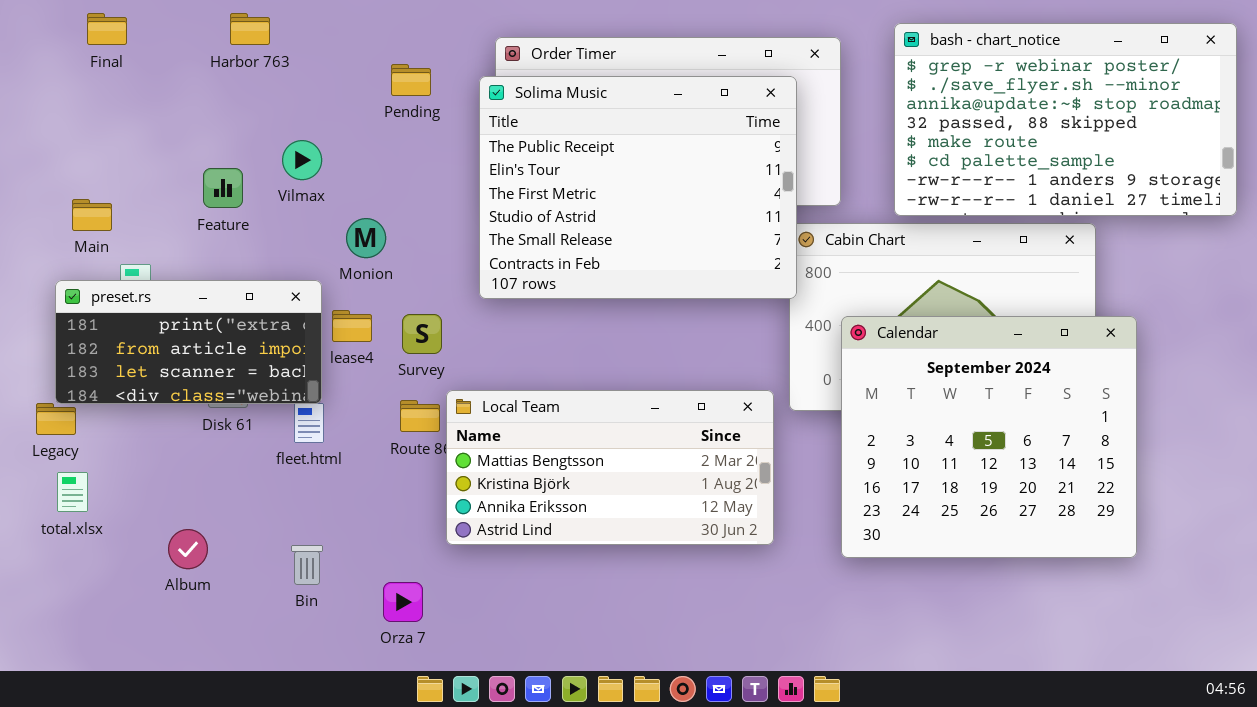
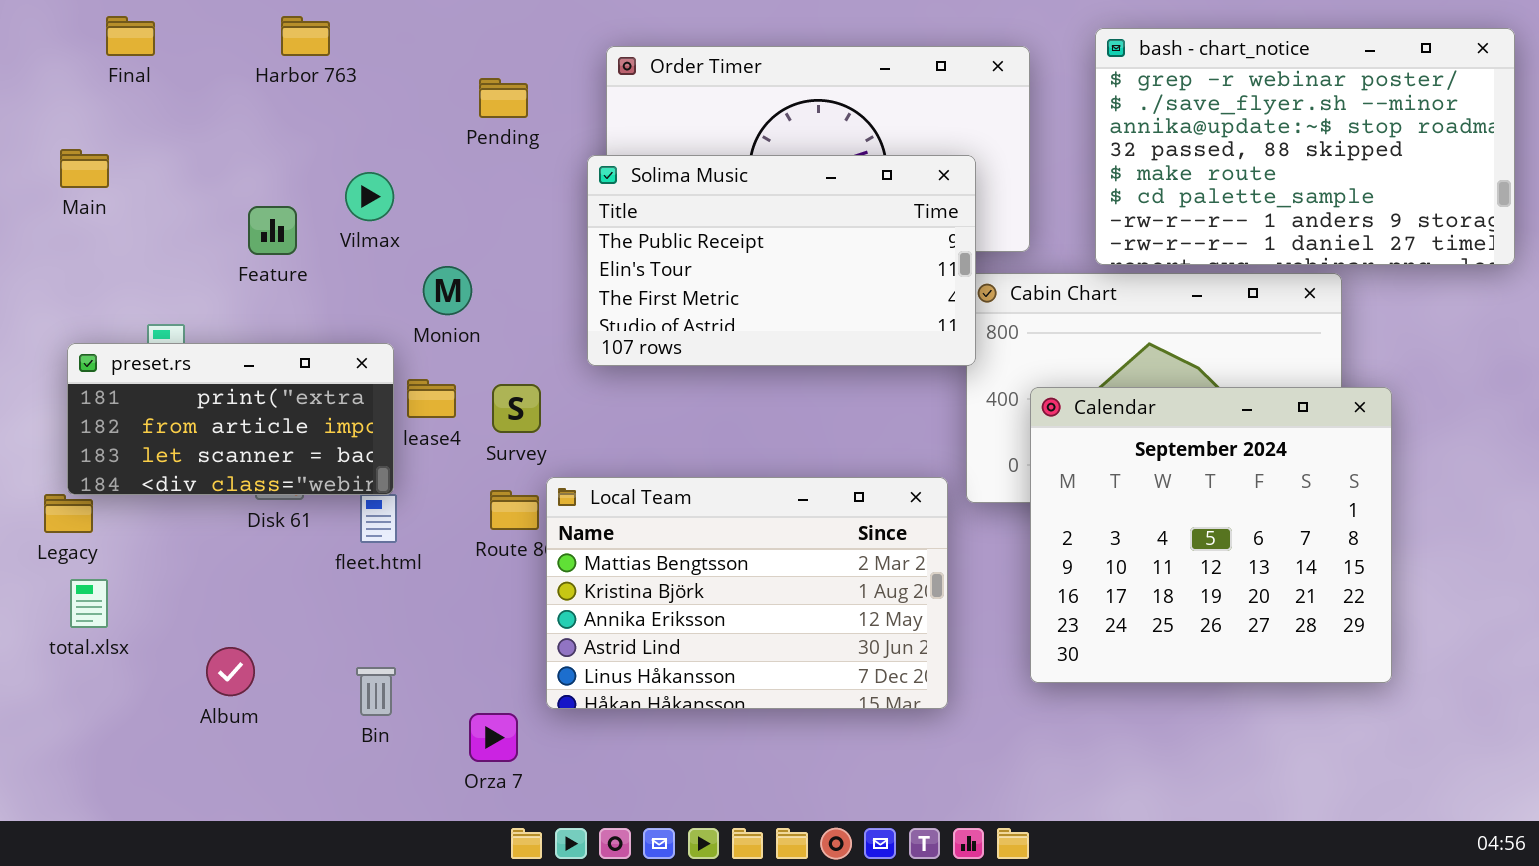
Solima Music: [479,76,797,299] -> [587,155,976,366], resized
Main: [72,199,112,231] -> [60,149,109,188], moved
Local Team: [446,390,774,545] -> [546,477,948,709], resized

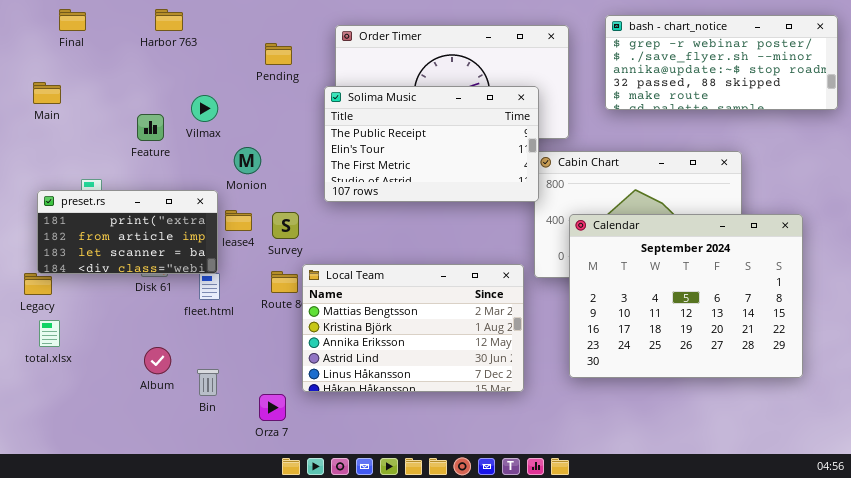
bash - chart_notice: [1095,28,1515,265] -> [605,15,838,110], resized
Calendar: [1030,387,1392,683] -> [569,214,803,378], resized
Album: [206,647,255,696] -> [144,347,171,374], moved

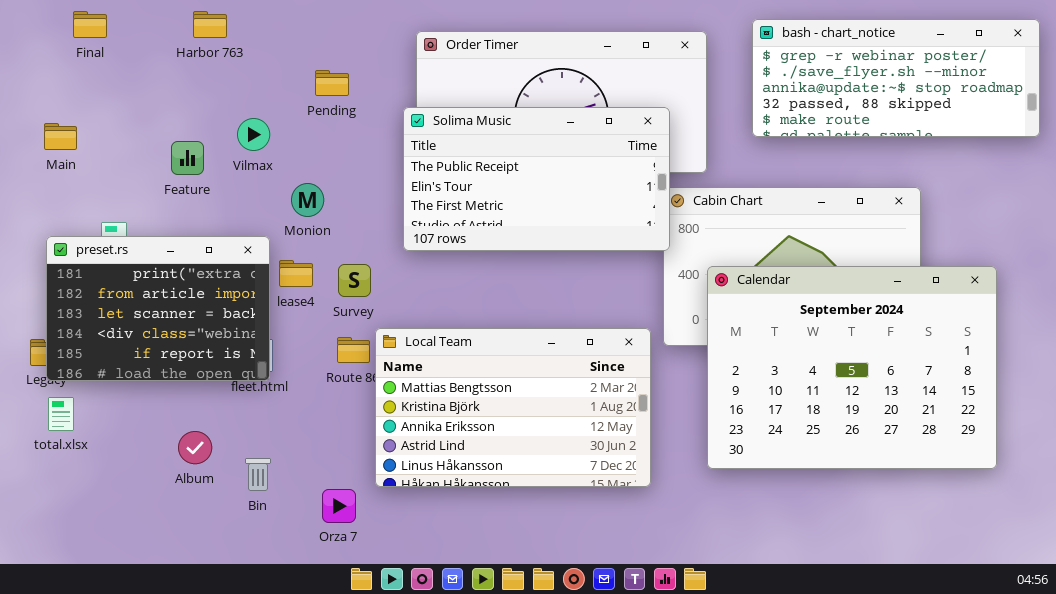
Pending: [265,43,292,65] -> [315,70,349,96], moved
Main: [33,82,61,104] -> [44,123,77,150], moved
preset.rs: [37,190,218,274] -> [46,236,270,381], resized

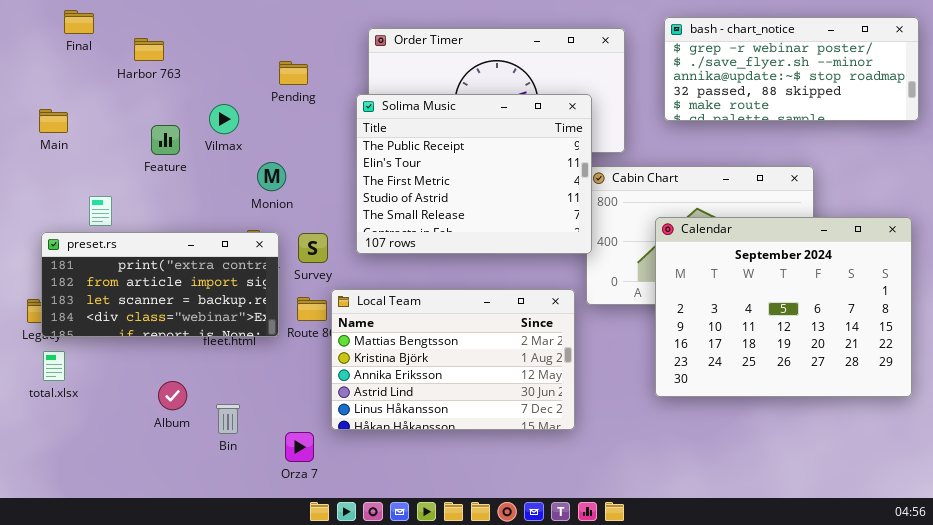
Harbor 763: [193,11,227,38] -> [134,38,164,61], moved
Solima Music: [403,107,670,251] -> [356,94,592,254], resized
preset.rs: [46,236,270,381] -> [41,232,279,337], resized
Calendar: [707,266,997,469] -> [655,217,912,397], moved

